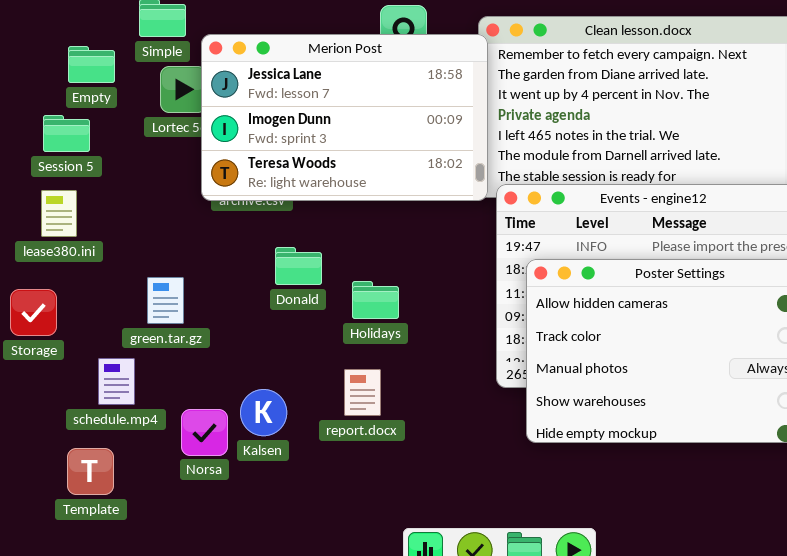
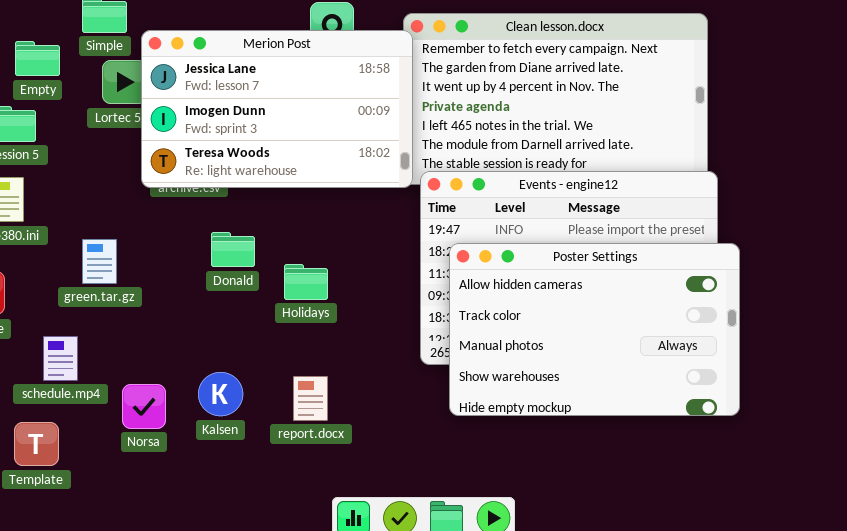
green.tar.gz: [147,277,184,324] -> [82,239,117,284], moved
report.docx: [344,369,381,416] -> [293,376,328,421], moved
Kalsen: [240,389,287,436] -> [198,372,243,416], moved

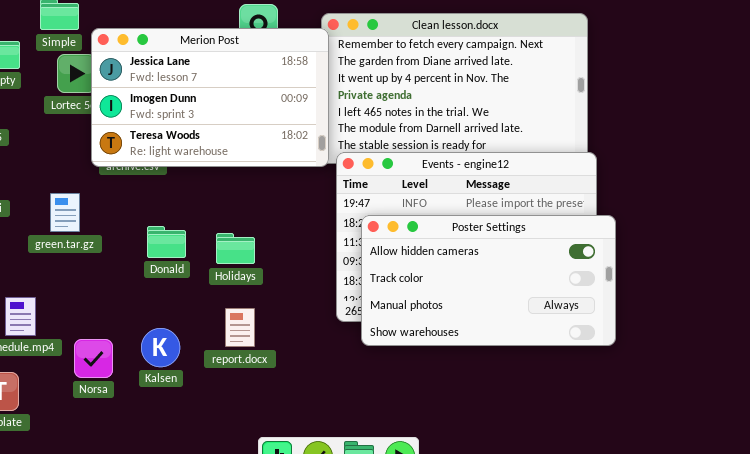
Donald: [211,232,255,267] -> [147,226,186,258], moved
green.tar.gz: [82,239,117,284] -> [50,193,80,232], moved
Poster Settings: [449,243,740,416] -> [361,215,616,346], resized
report.docx: [293,376,328,421] -> [225,308,255,347], moved

